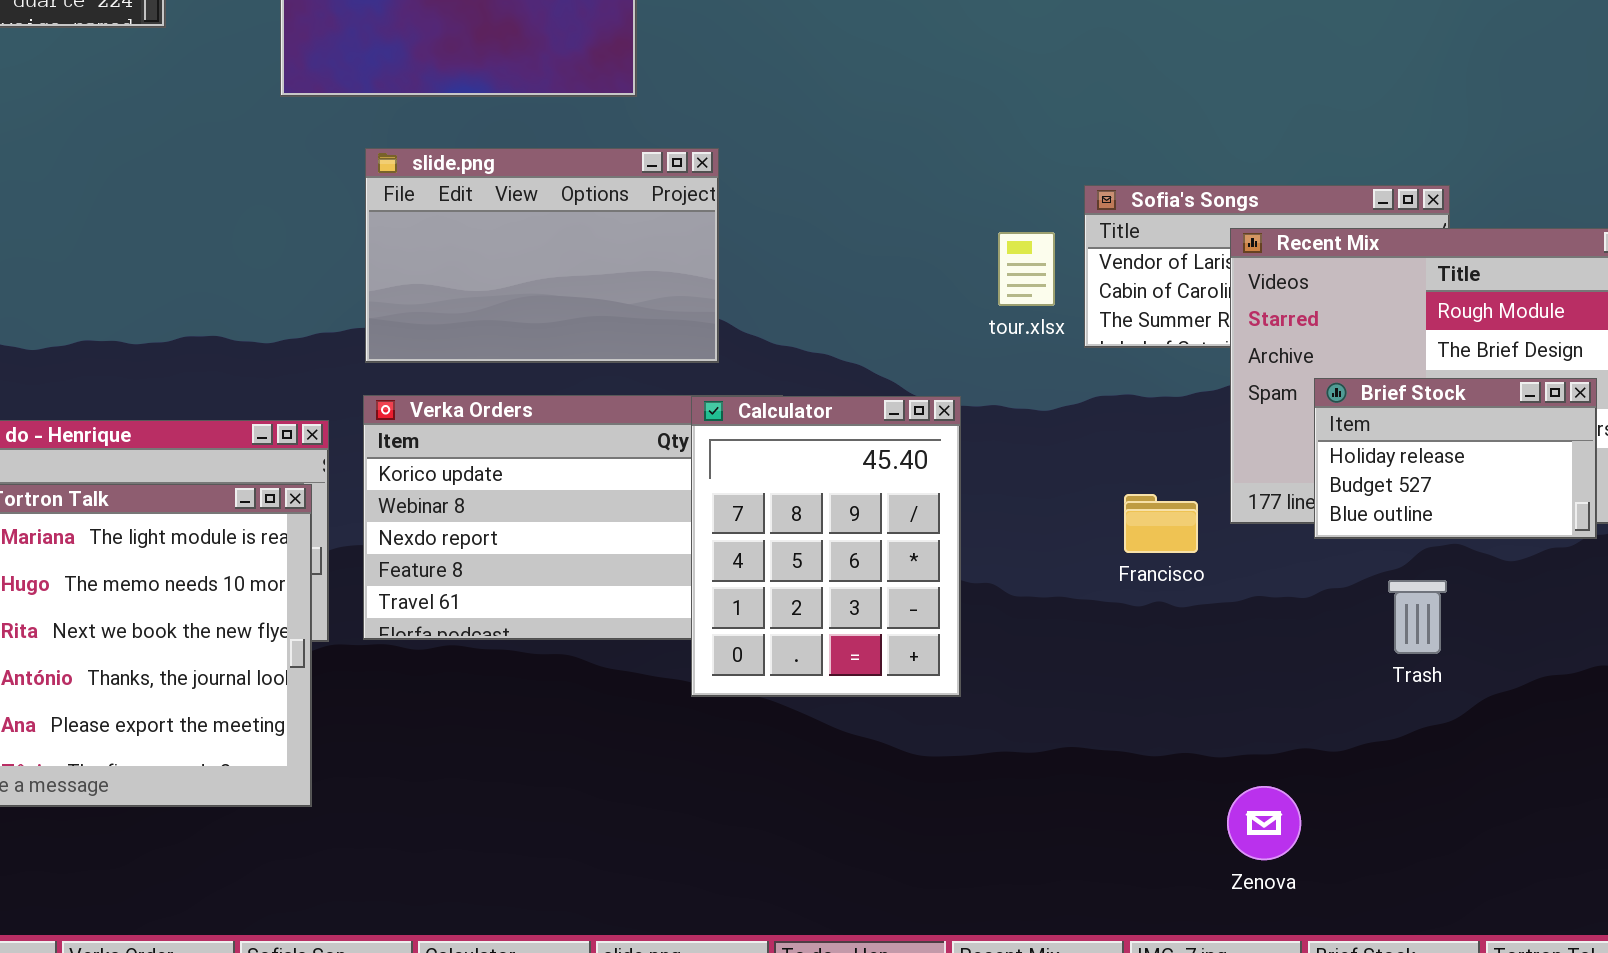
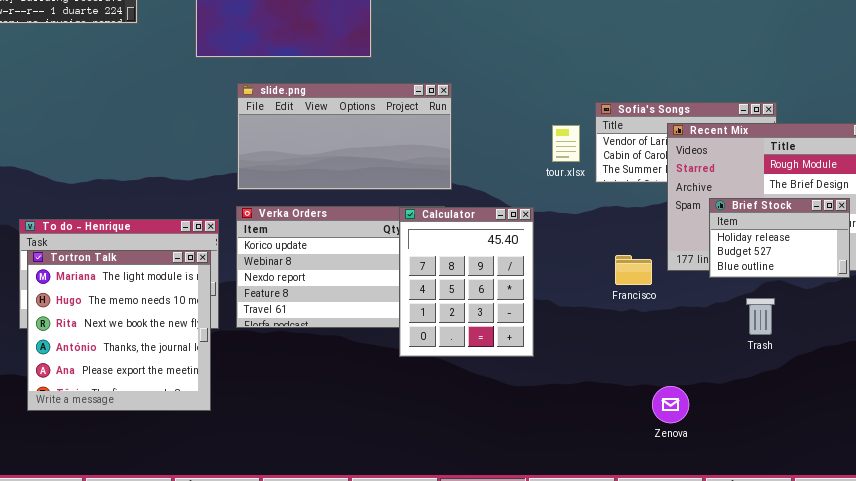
slide.png: [365,148,719,363] -> [237,83,452,190], resized
Zenova: [1227,786,1301,860] -> [652,386,689,423], moved

